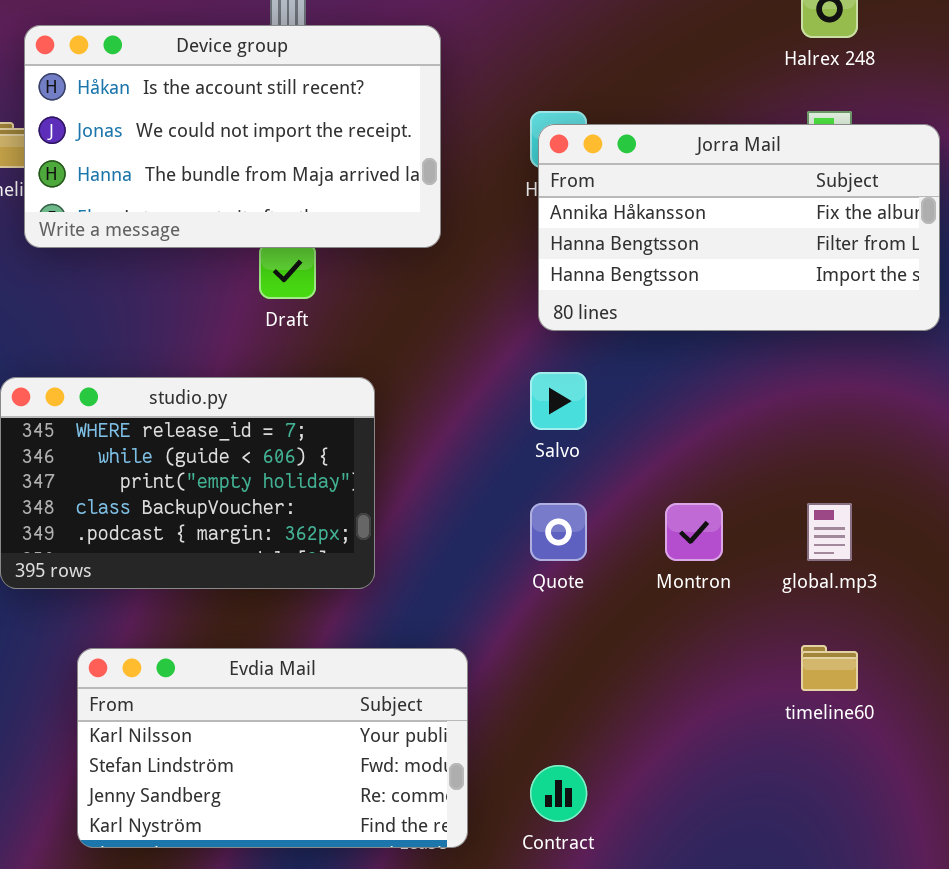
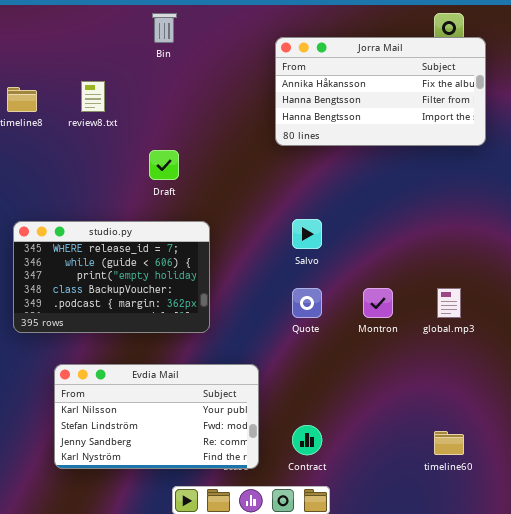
Device group: [24,25,441,248] -> none, closed
Jorra Mail: [538,124,940,331] -> [275,37,486,146], moved
timeline60: [801,645,858,691] -> [434,431,464,455], moved

